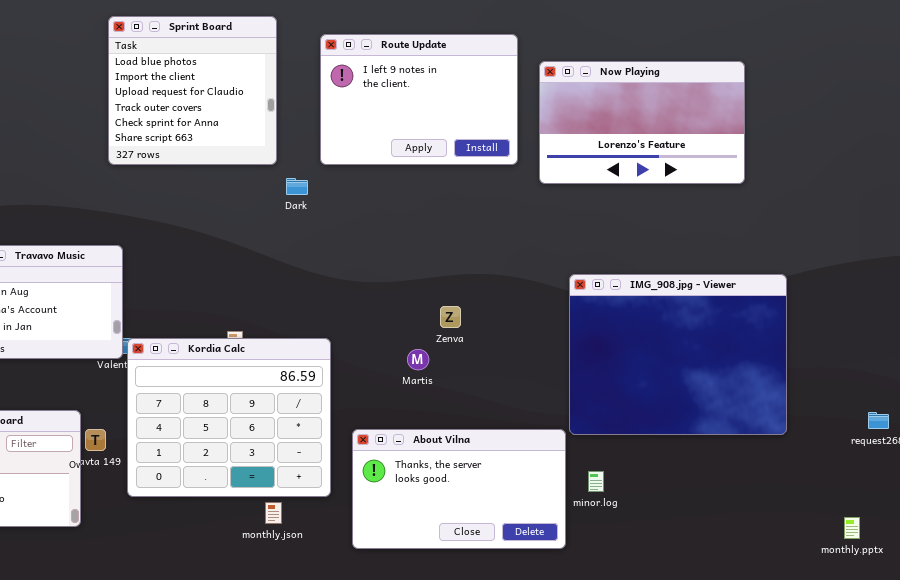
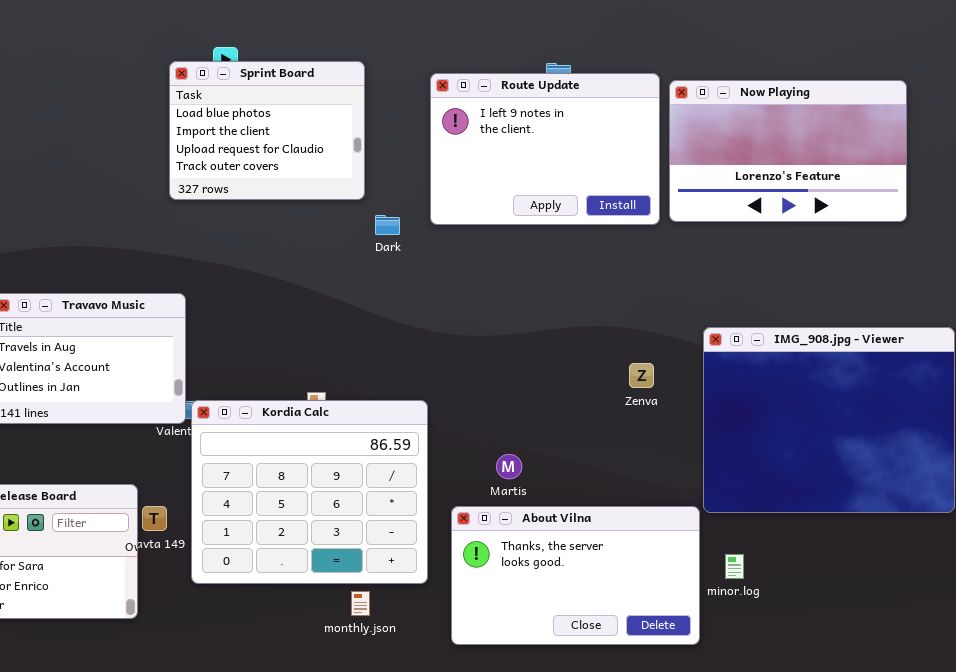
Sprint Board: [108,16,277,165] -> [169,61,365,200], resized
Route Update: [320,34,518,165] -> [430,73,660,225], moved
Zenva: [440,306,461,328] -> [629,363,654,388], moved
Martis: [407,349,429,370] -> [496,454,522,479], moved

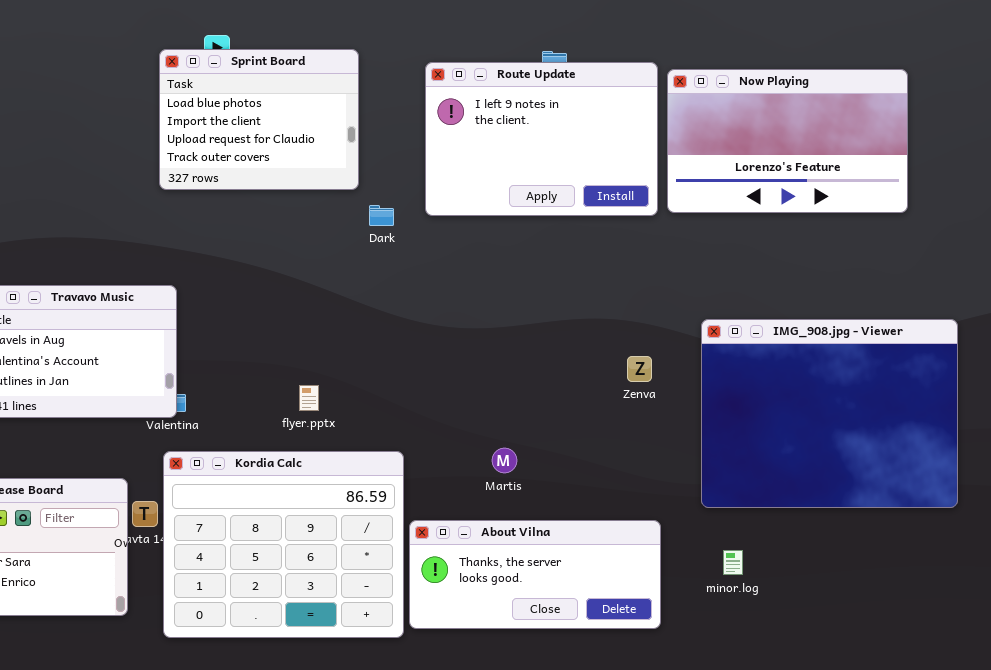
Kordia Calc: [191,400,428,584] -> [163,451,404,638], moved
About Vilna: [451,506,700,645] -> [409,520,661,629], moved, resized

